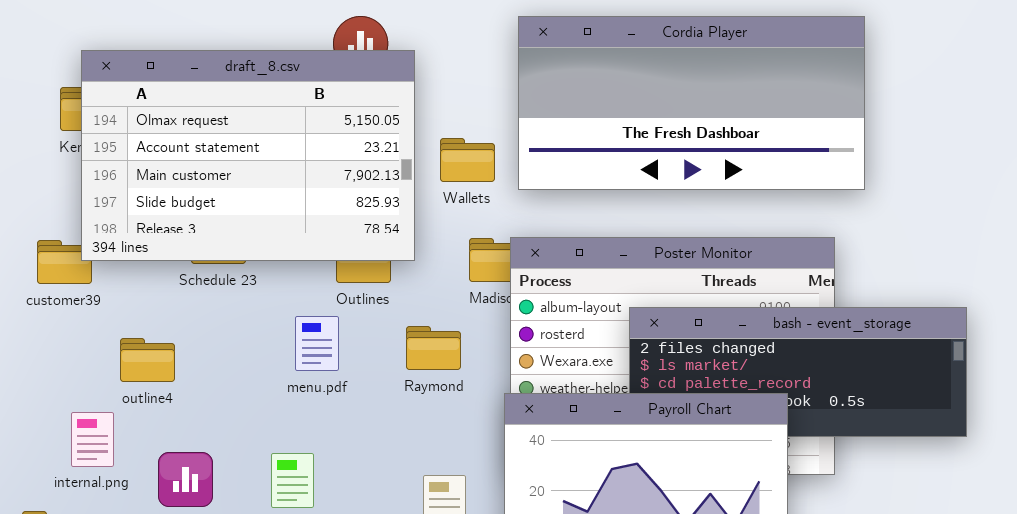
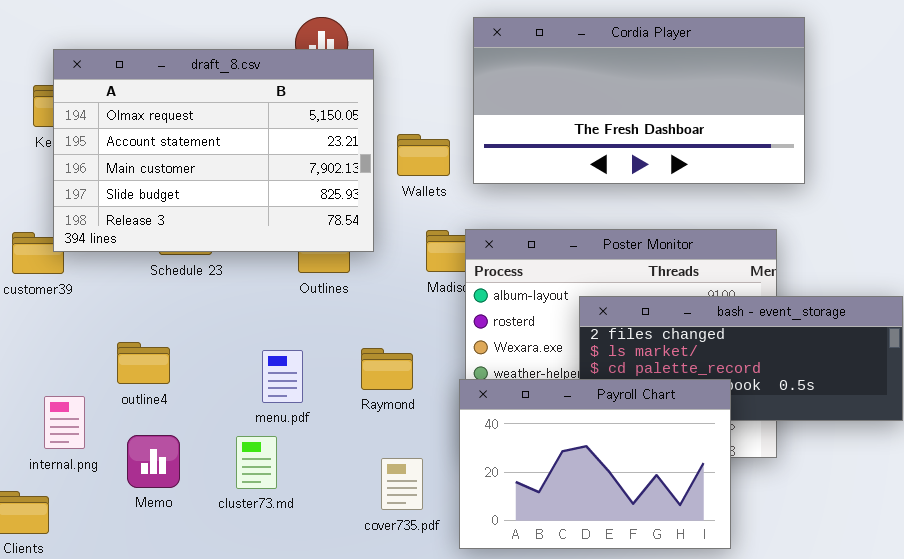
menu.pdf: [295,316,339,371] -> [262,350,303,403], moved
Raymond: [406,326,461,370] -> [361,348,413,390], moved
outline4: [120,338,175,382] -> [117,342,170,384], moved

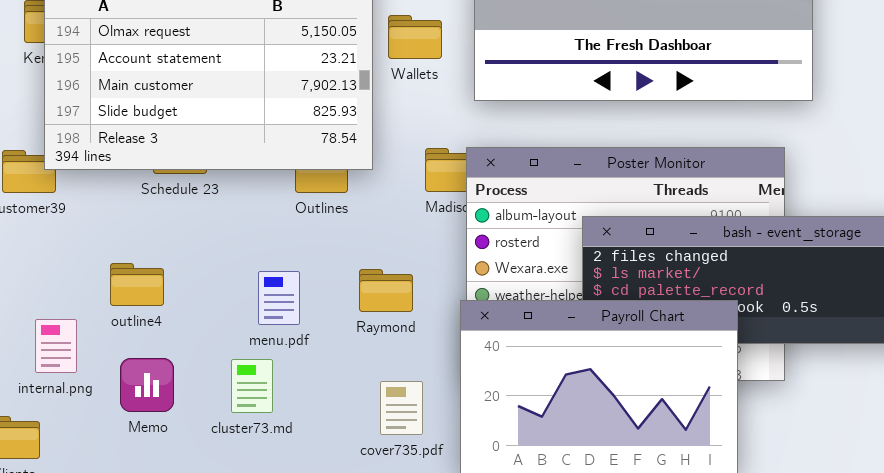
Wallets: [397,134,450,176] -> [388,15,442,59], moved

